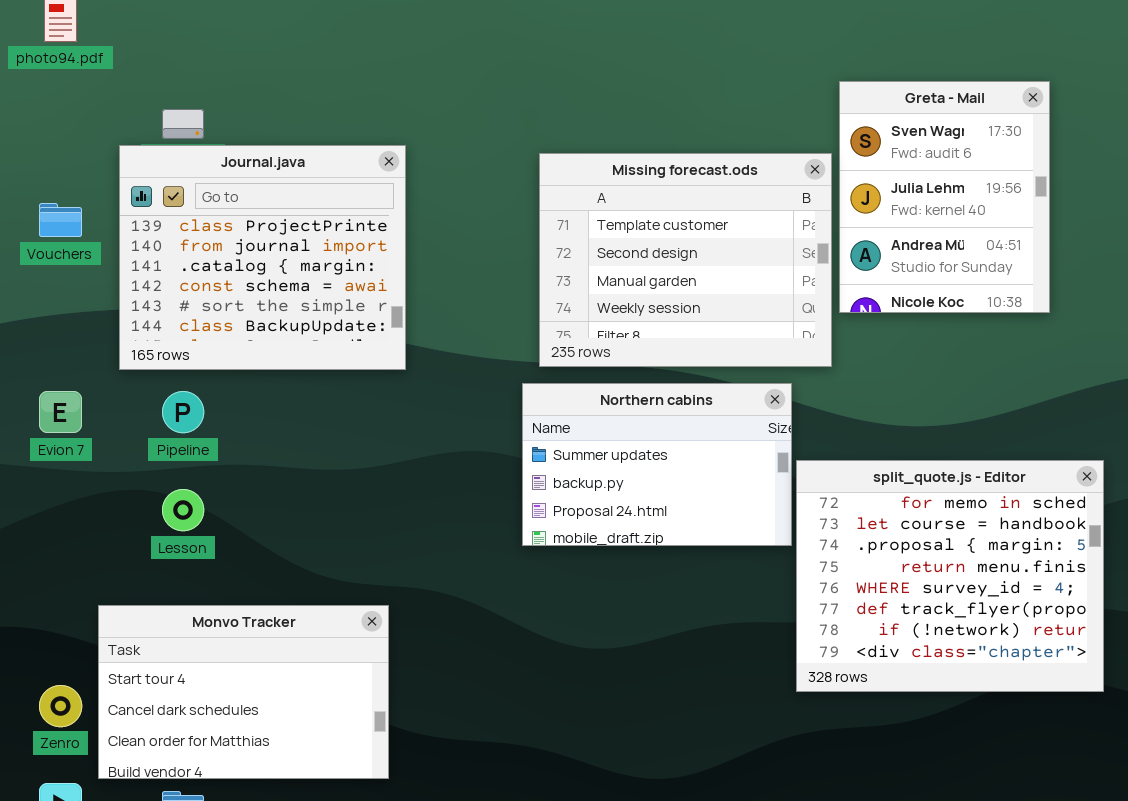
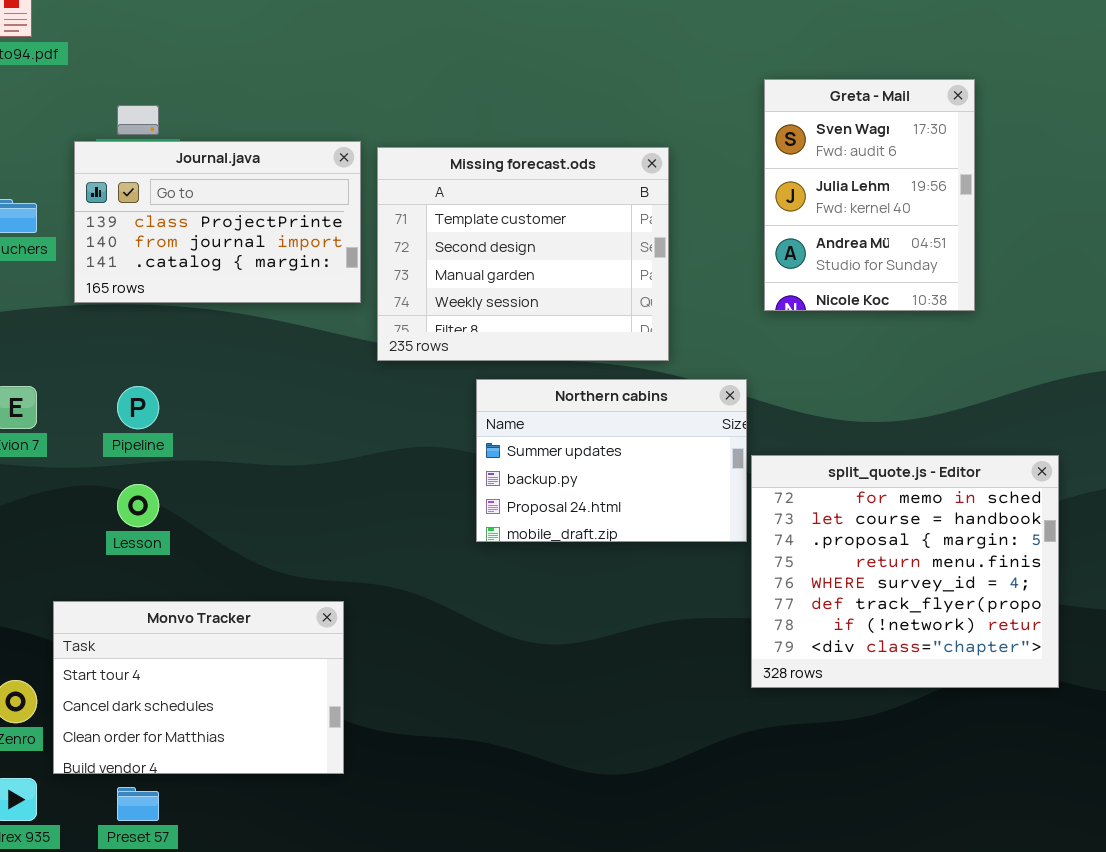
Greta - Mail: [839,81,1050,313] -> [764,79,975,311], moved
Journal.java: [119,145,406,370] -> [74,141,361,303], resized
Missing forecast.ods: [539,153,832,367] -> [377,147,669,361], moved

